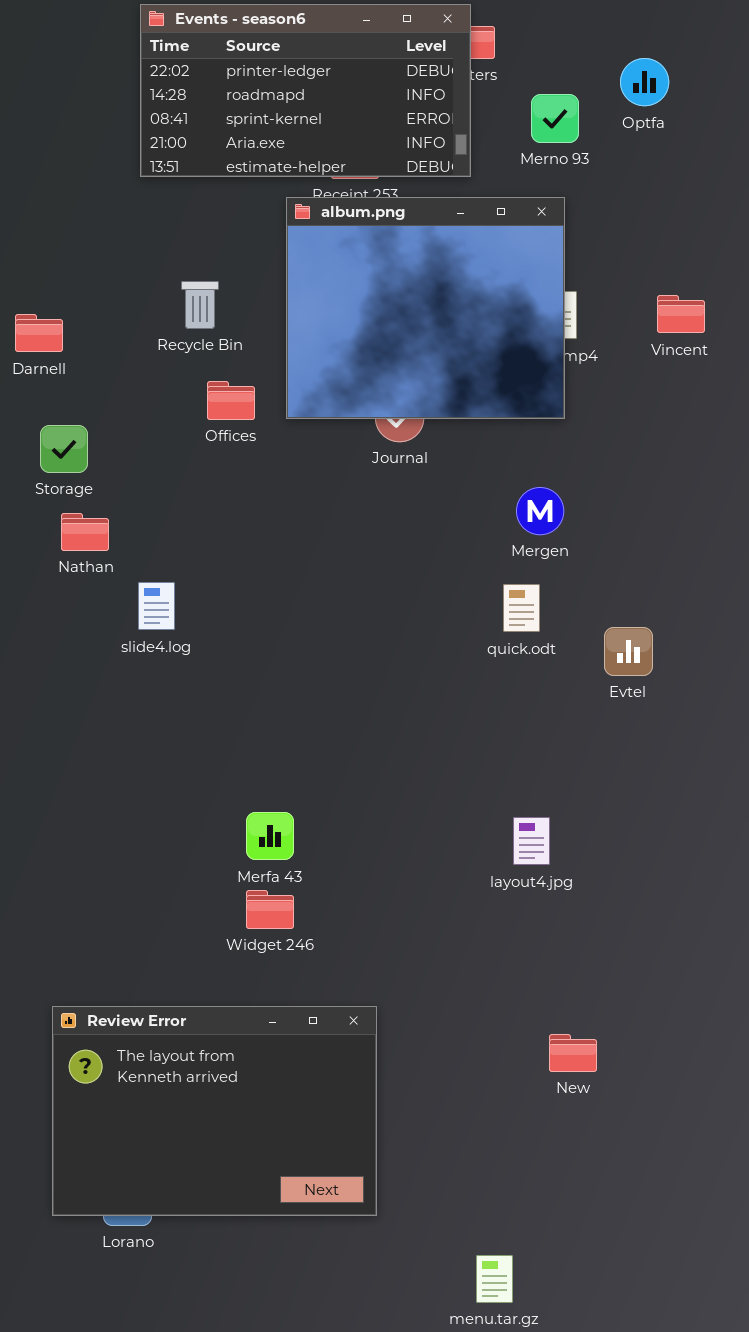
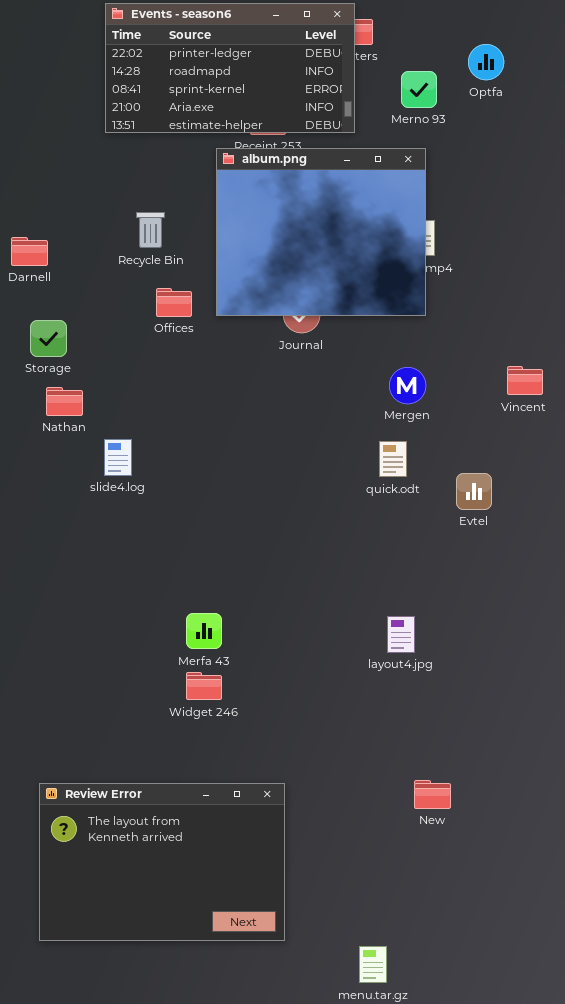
Vincent: [657,295,705,333] -> [507,366,543,395], moved
Review Error: [52,1006,377,1216] -> [39,783,285,941], moved

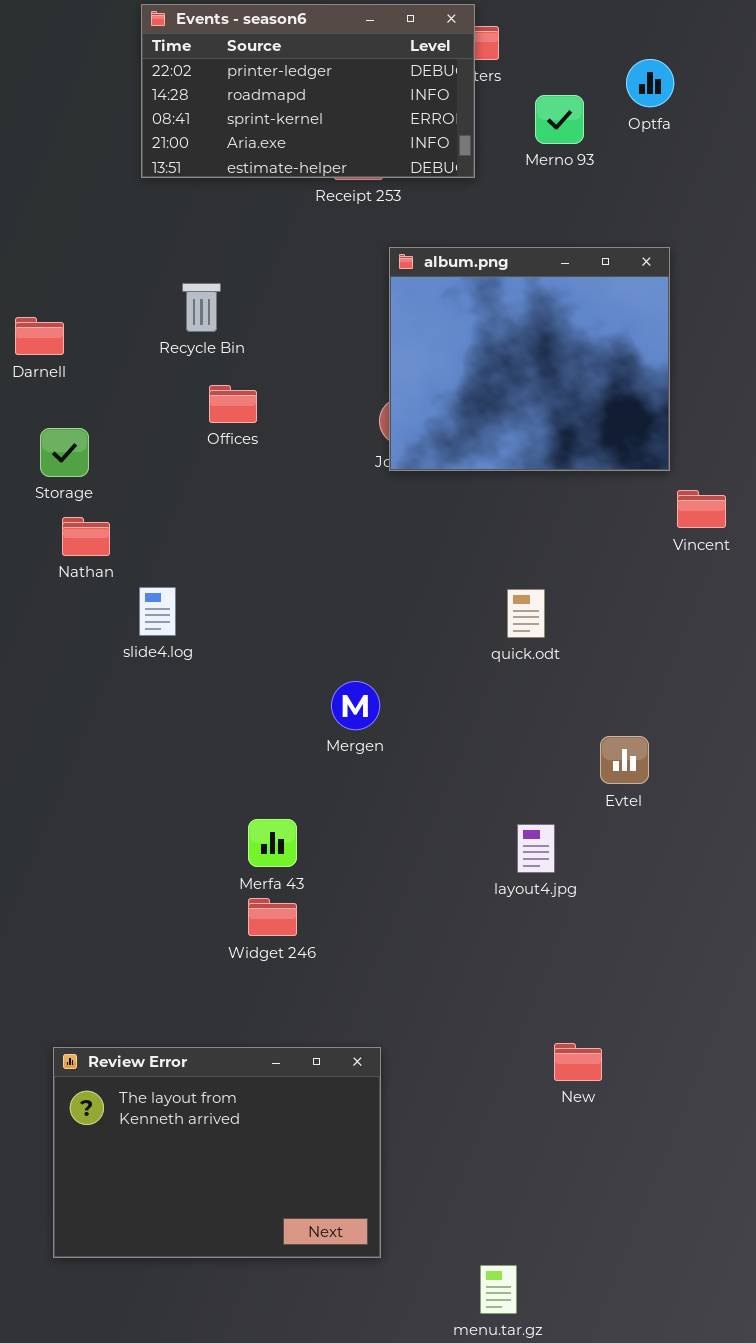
album.png: [216,148,426,316] -> [389,247,670,471], moved
Mergen: [389,367,426,404] -> [331,681,380,730], moved
Evtel: [456,473,492,510] -> [600,736,649,784], moved

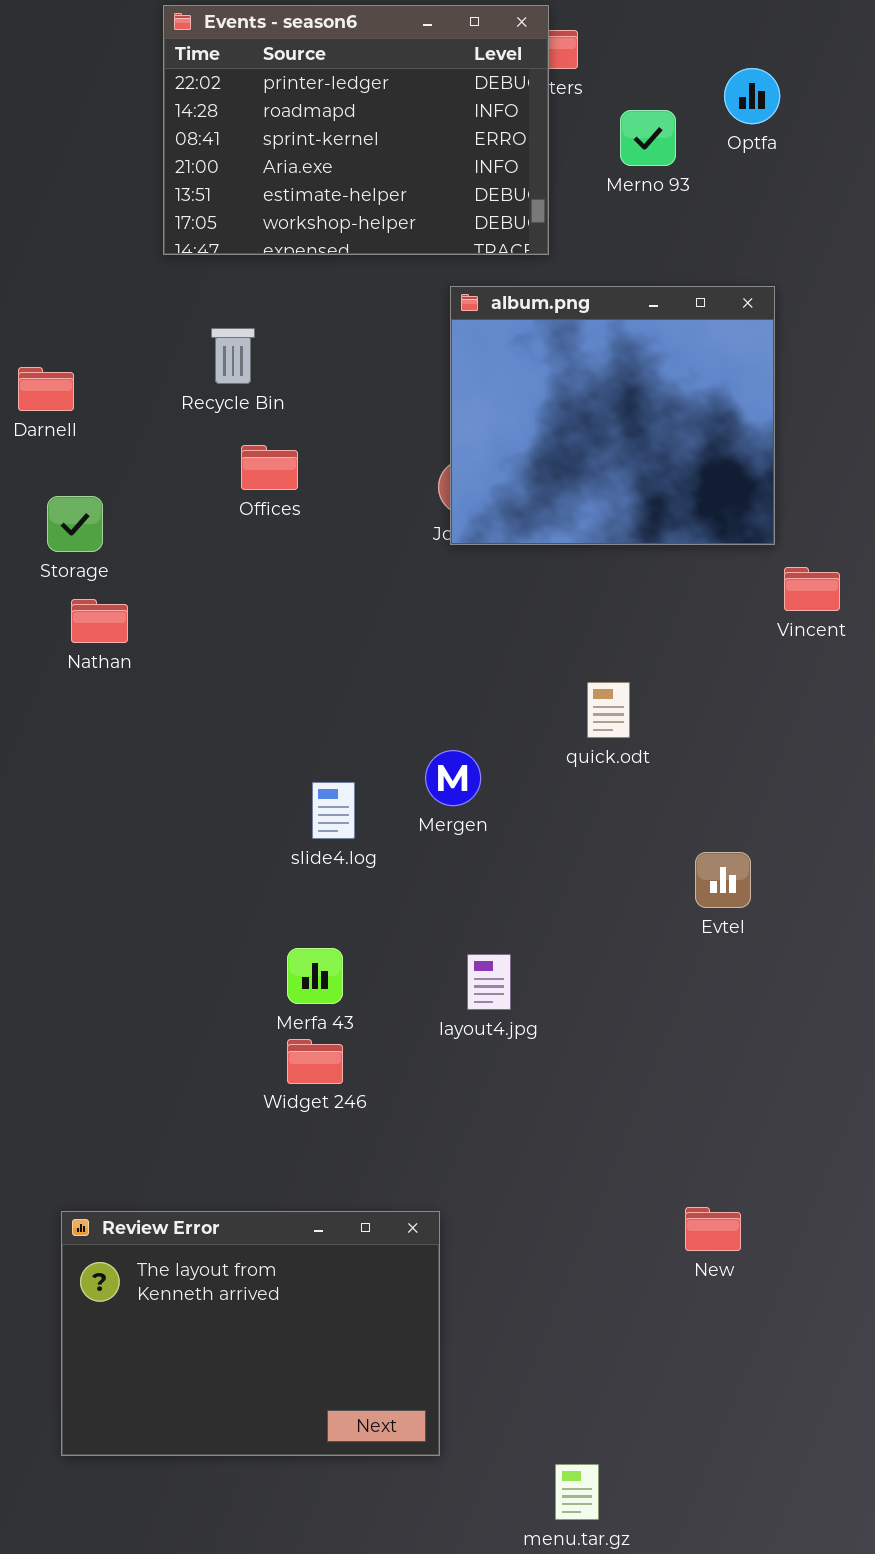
Events - season6: [141,4,475,178] -> [163,5,549,255], resized
slide4.log: [139,587,176,636] -> [312,782,355,839], moved
Mergen: [331,681,380,730] -> [425,750,481,806], moved
layout4.jpg: [517,824,555,873] -> [467,954,511,1010], moved
New: [554,1043,602,1081] -> [685,1207,741,1251], moved

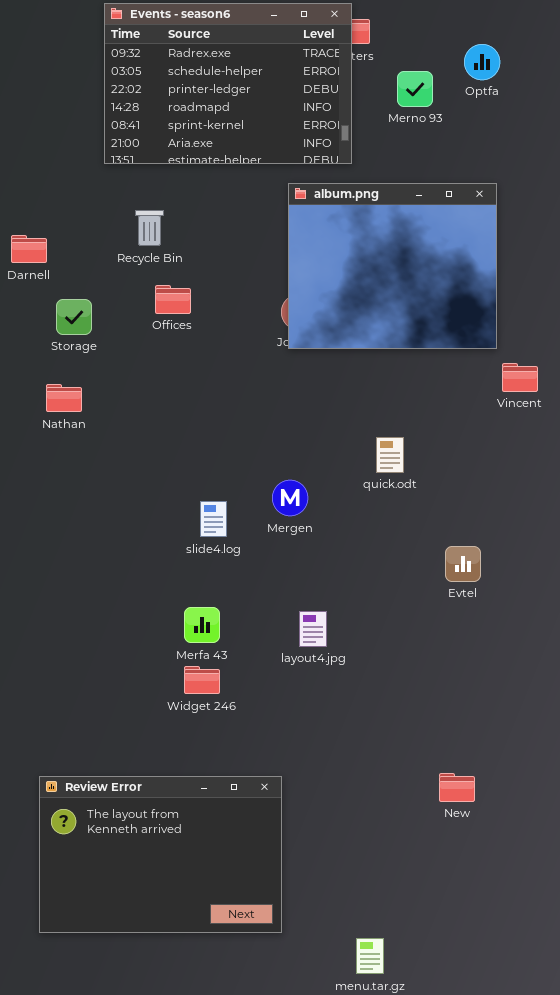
Events - season6: [163,5,549,255] -> [104,3,352,164], scrolled up 2 rows
Storage: [47,496,103,552] -> [56,299,92,335], moved

